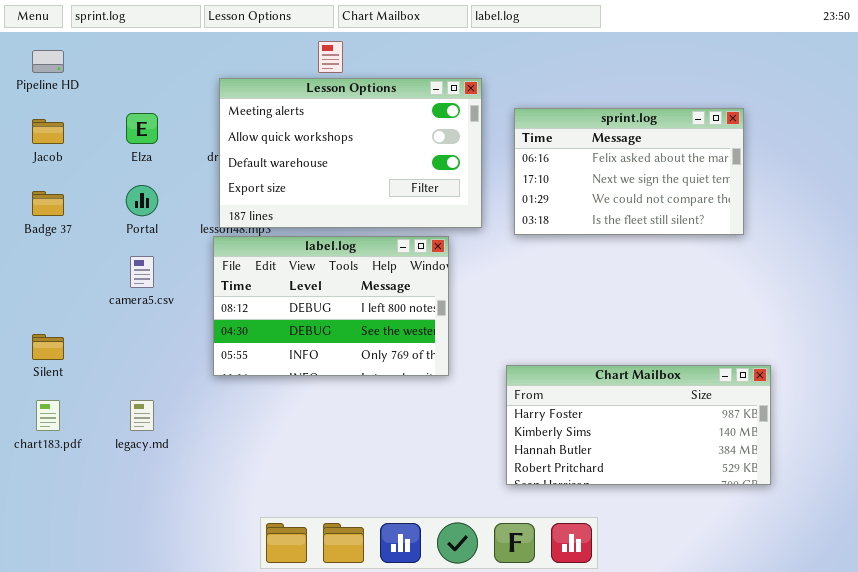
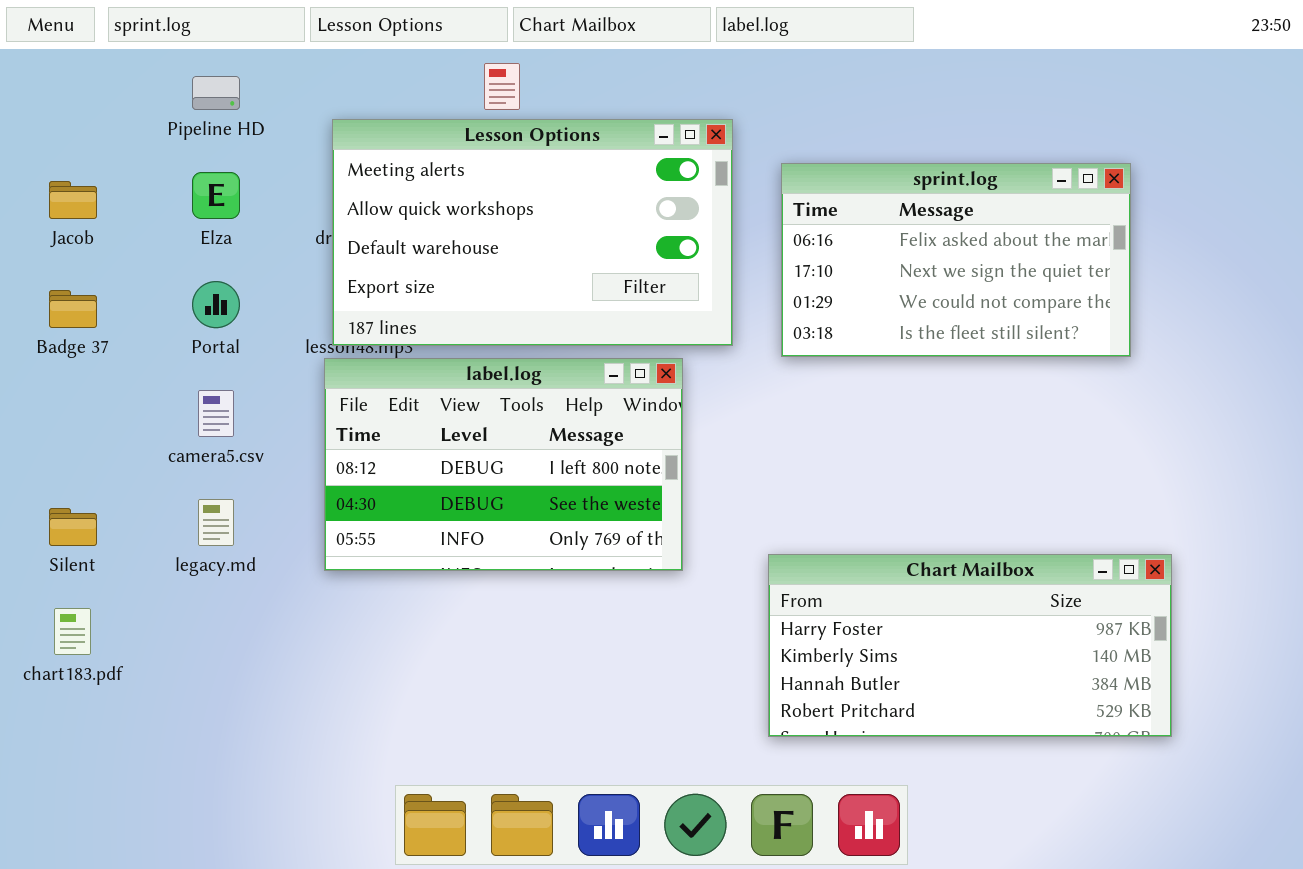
Pipeline HD: [32,50,64,73] -> [192,76,240,110], moved
legacy.md: [130,400,154,431] -> [198,499,234,546], moved

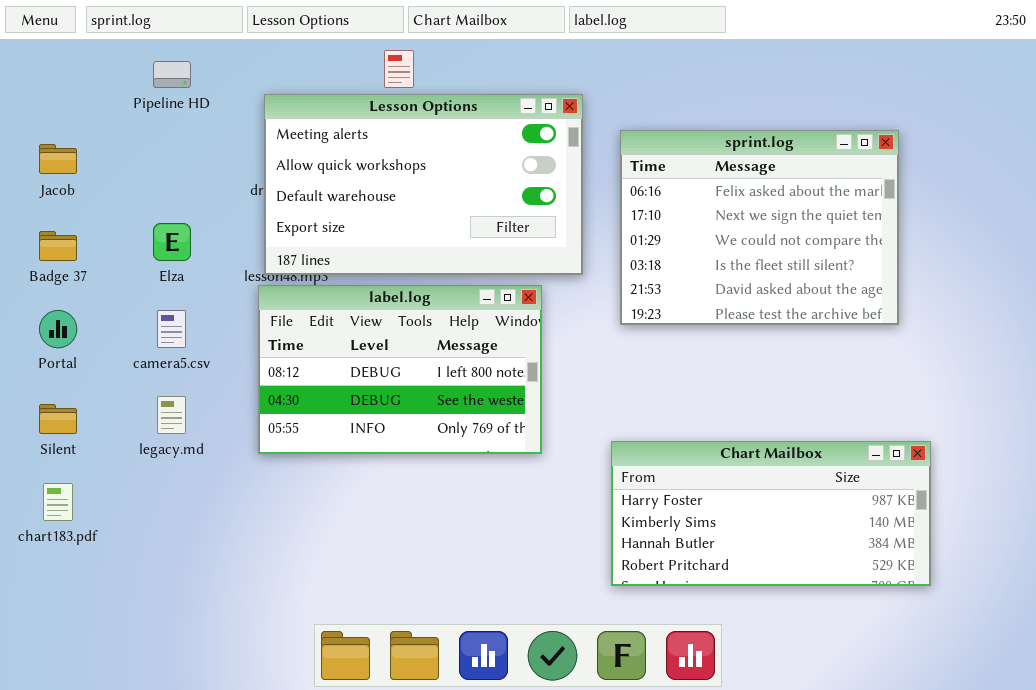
sprint.log: [781,163,1131,357] -> [620,130,899,325], resized
Elza: [192,172,240,219] -> [153,223,191,261], moved
Portal: [192,281,240,328] -> [39,310,77,348], moved

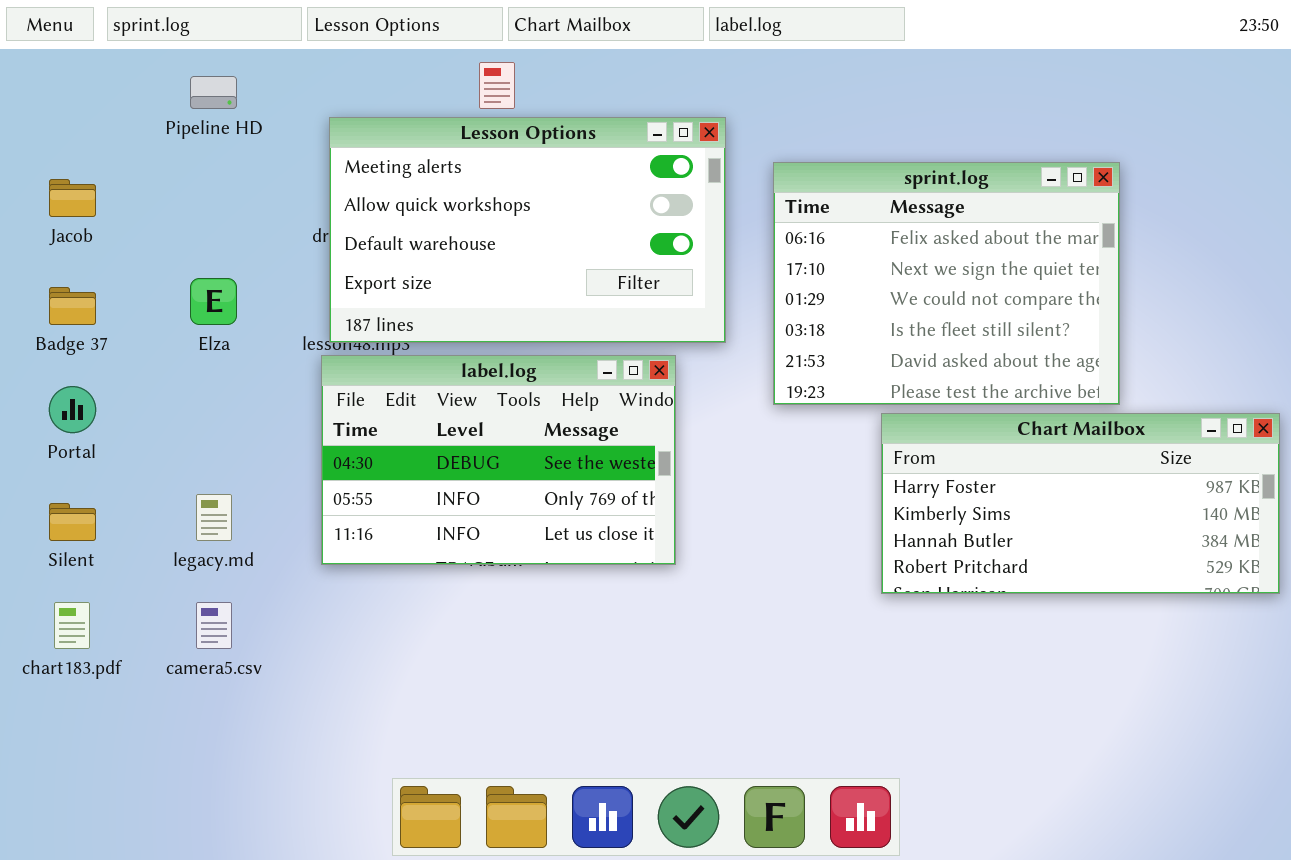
label.log: [258,285,542,454] -> [321,355,676,565], scrolled down 1 row
camera5.csv: [157,310,186,348] -> [196,602,232,649], moved
Chart Mailbox: [611,441,931,586] -> [881,413,1280,594], moved

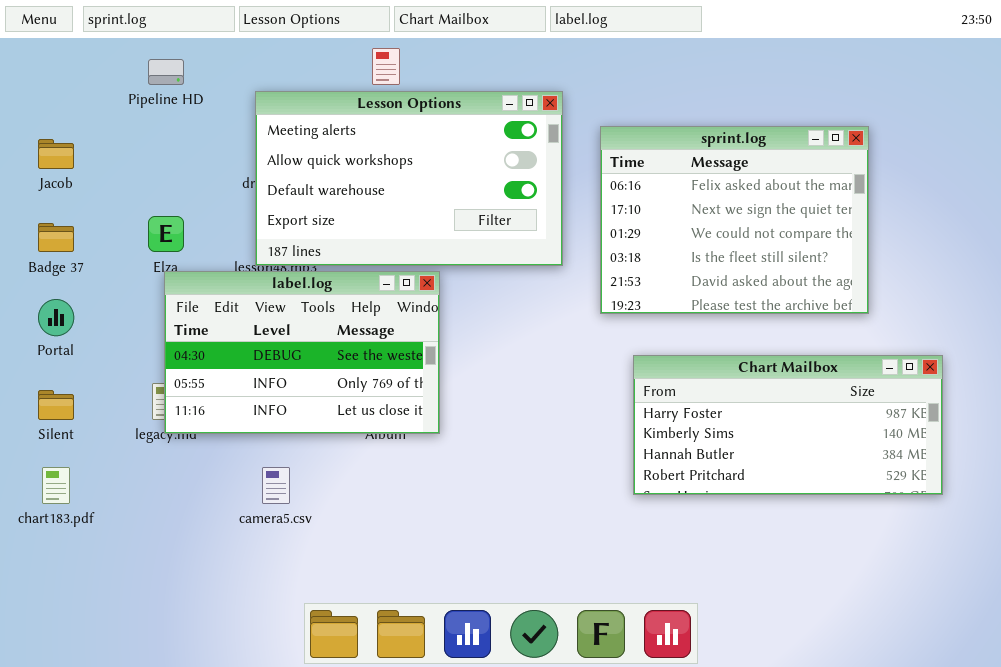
label.log: [321,355,676,565] -> [164,271,440,434], moved
Chart Mailbox: [881,413,1280,594] -> [633,355,943,495], moved
camera5.csv: [196,602,232,649] -> [262,467,290,504], moved

